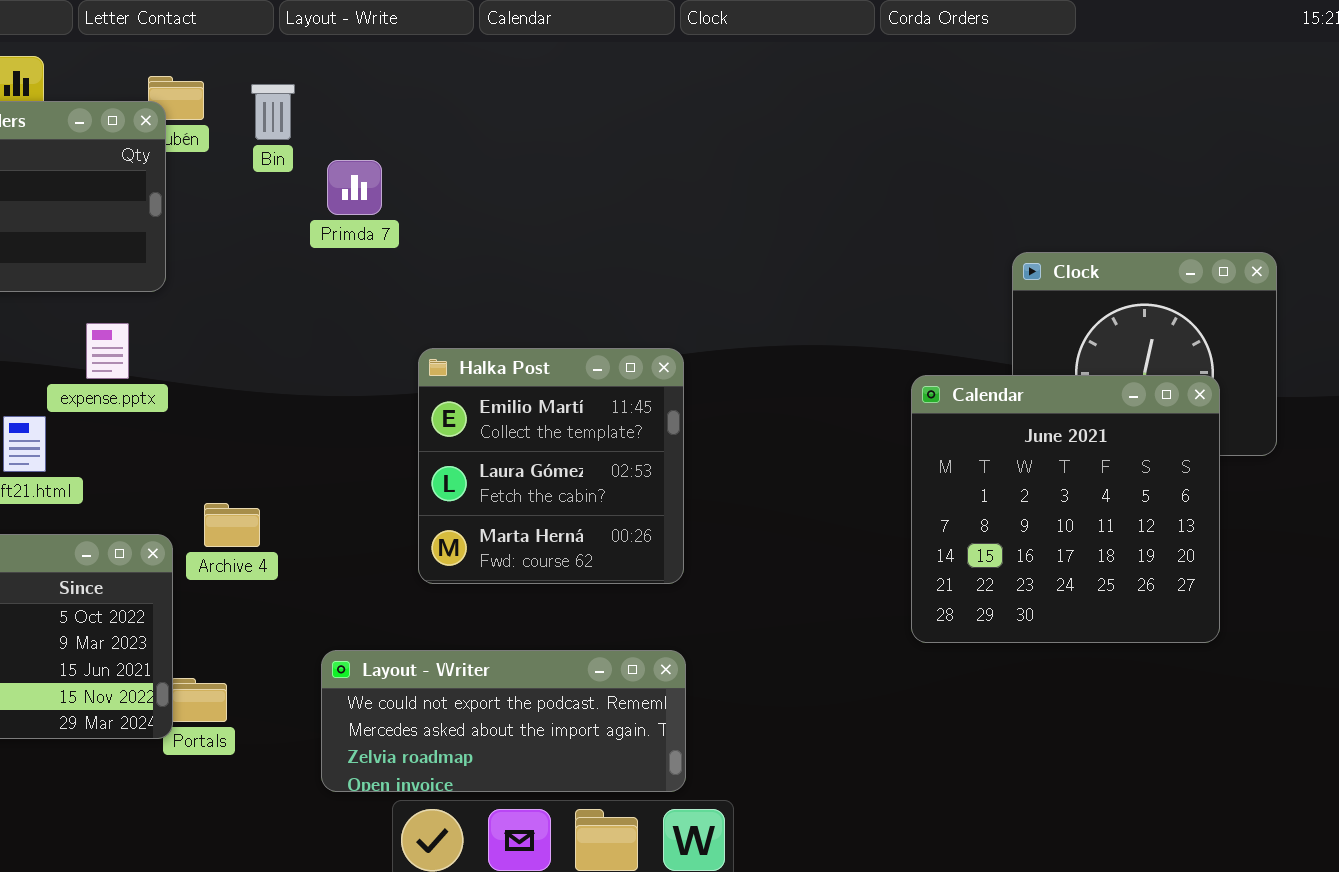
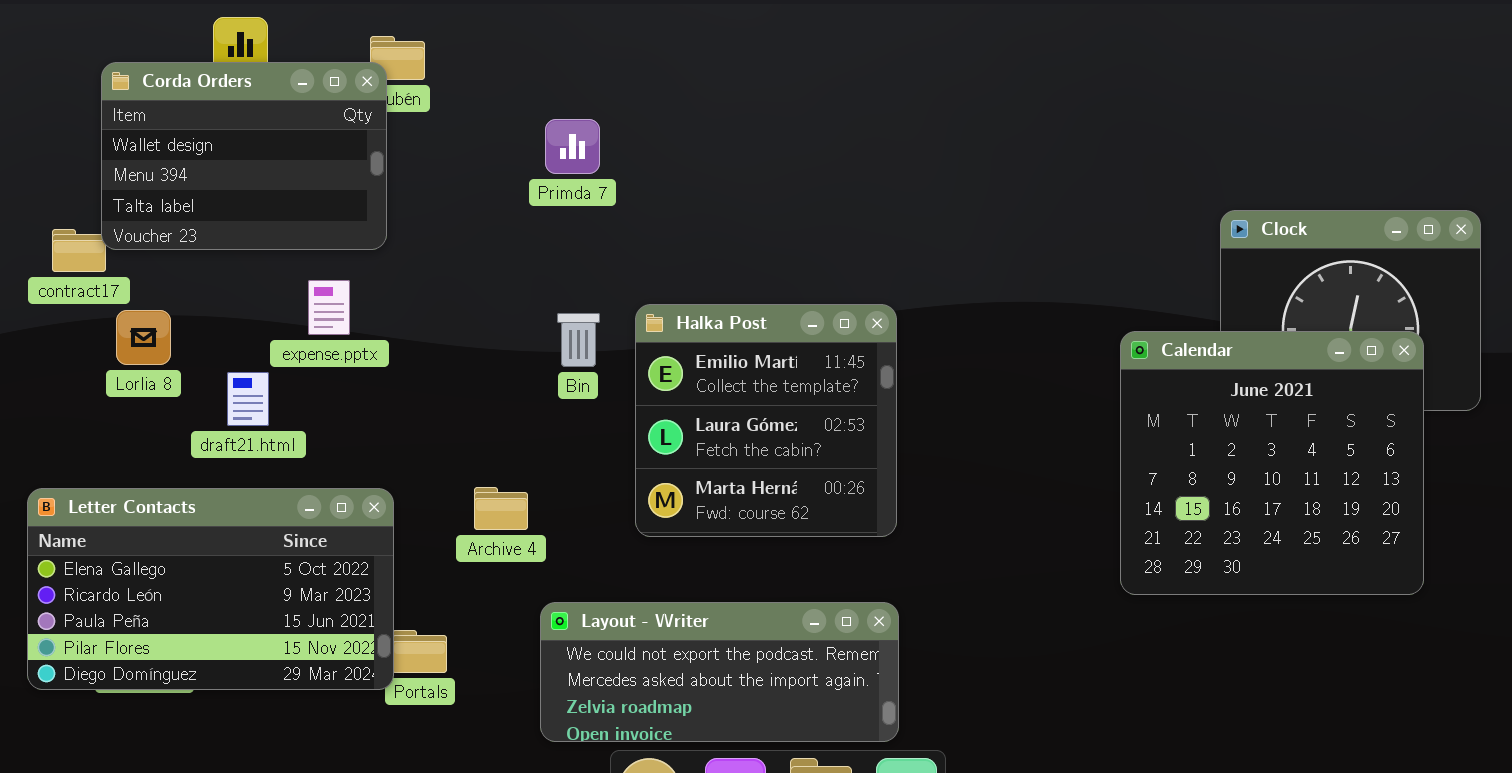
Bin: [251,84,295,140] -> [557,313,600,367], moved
Archive 4: [204,503,260,547] -> [474,487,528,530], moved

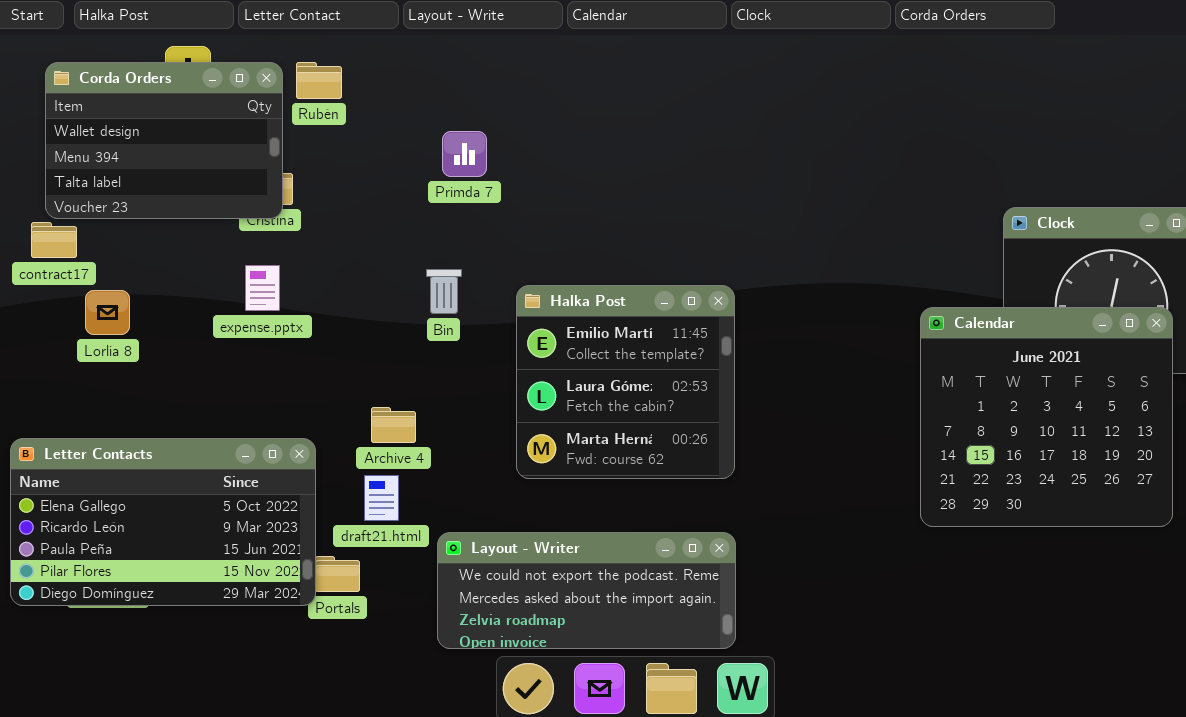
Corda Orders: [101,62,387,250] -> [45,62,283,219], moved
Bin: [557,313,600,367] -> [426,269,462,314], moved
draft21.html: [227,372,269,426] -> [364,475,399,521], moved
Archive 4: [474,487,528,530] -> [371,407,416,443], moved

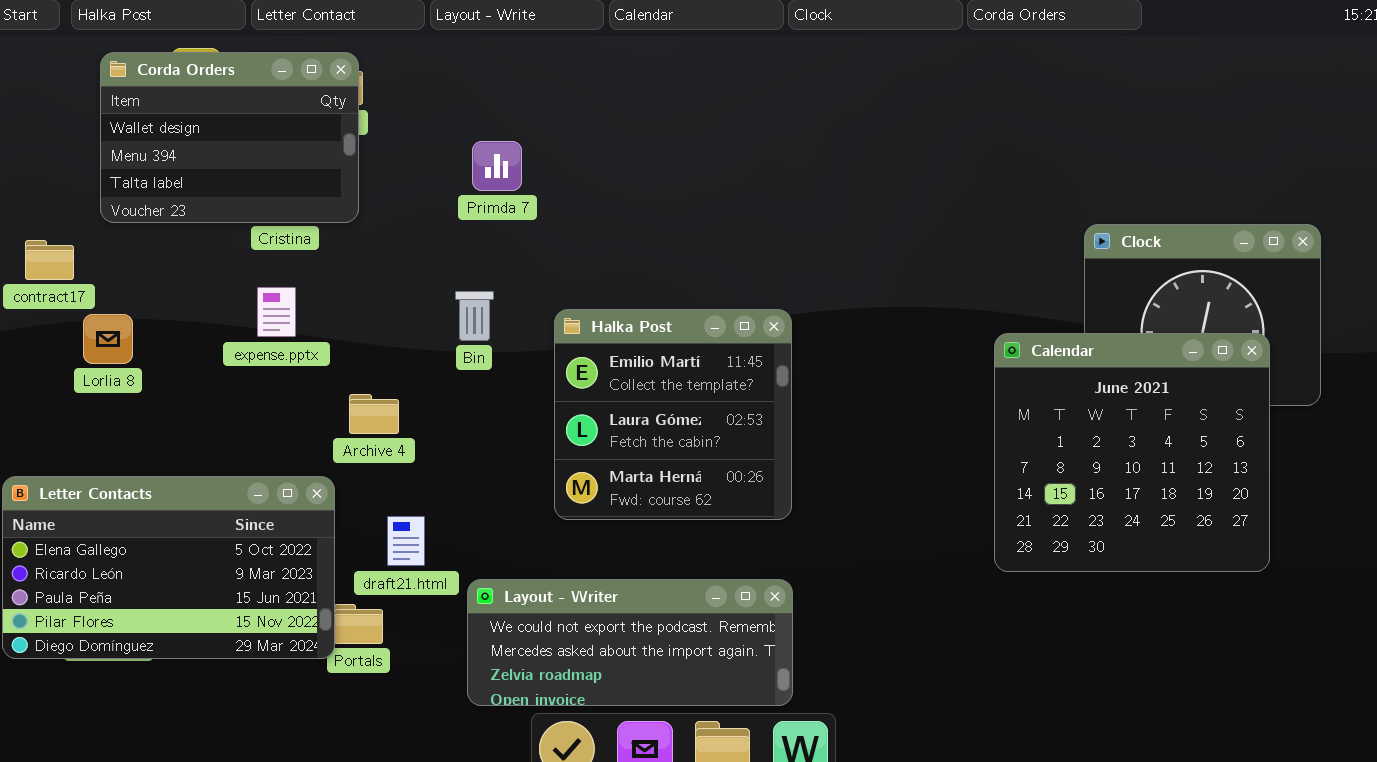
Corda Orders: [45,62,283,219] -> [100,52,359,223], moved
Archive 4: [371,407,416,443] -> [349,394,399,434], moved

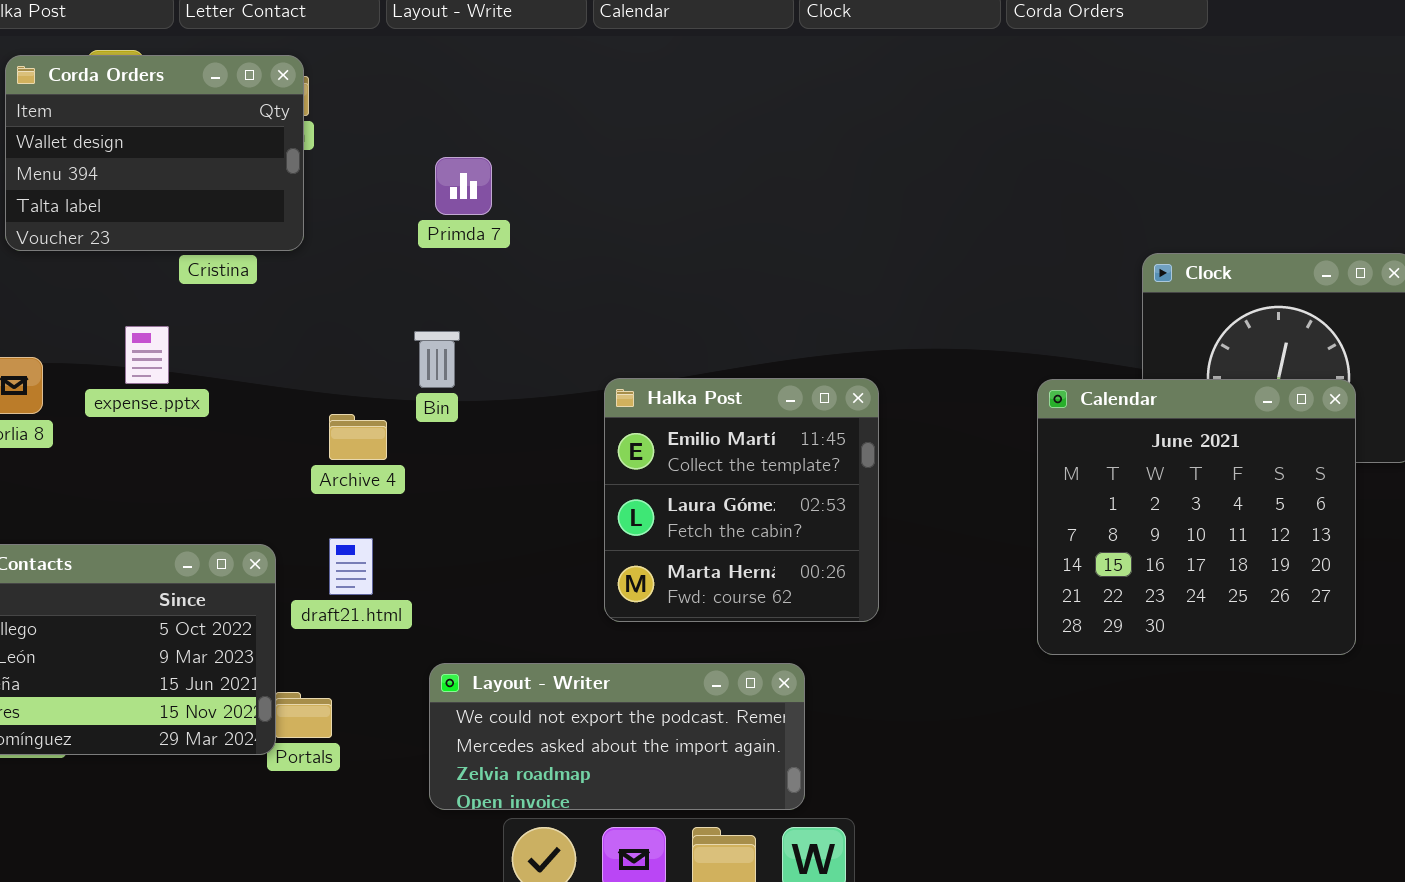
expense.pptx: [257,287,296,337] -> [125,326,169,384], moved
Halka Post: [554,309,792,520] -> [604,378,879,622], moved
Archive 4: [349,394,399,434] -> [329,414,387,460], moved
draft21.html: [387,516,425,566] -> [329,538,373,595], moved

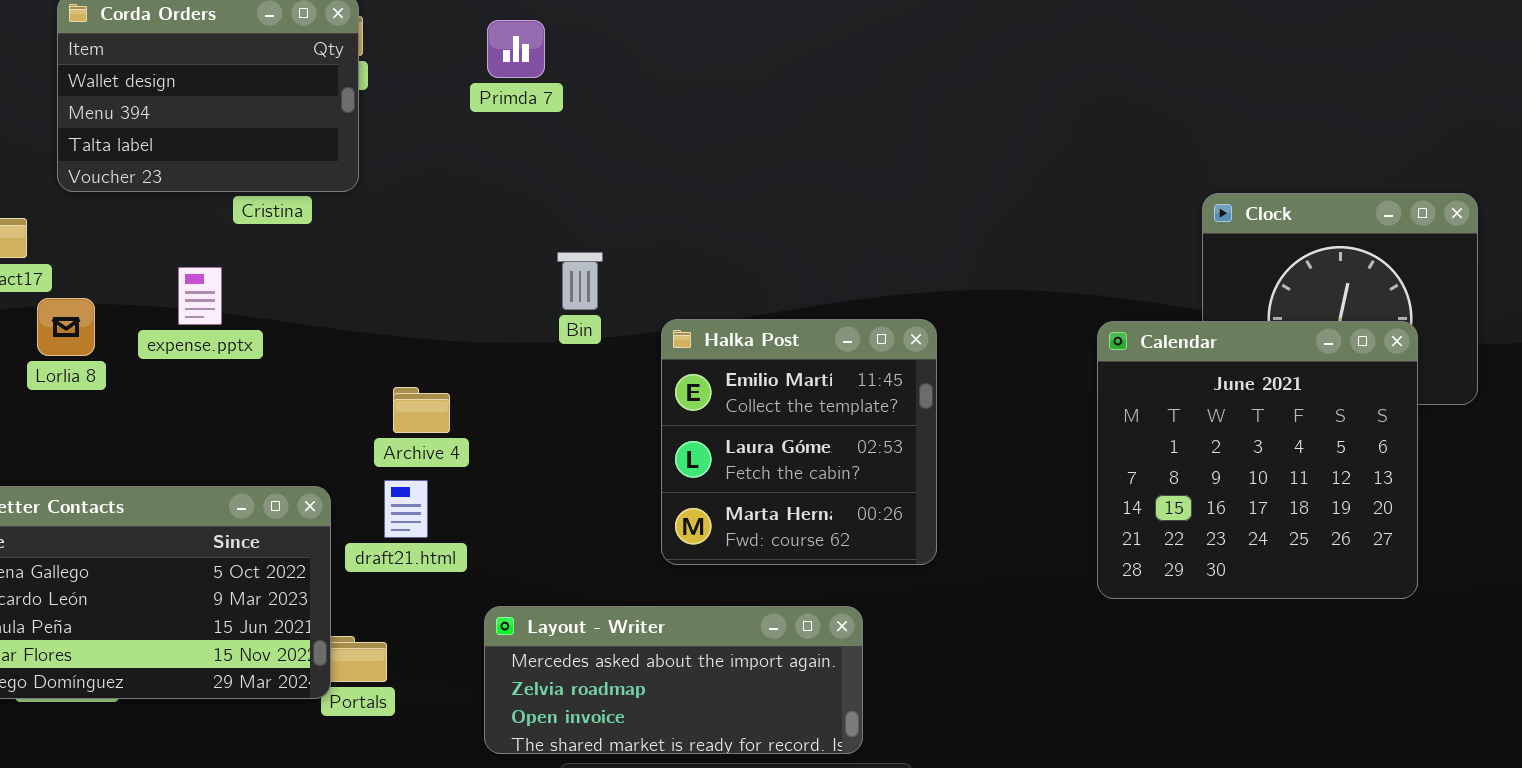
Primda 7: [435,157,492,215] -> [487,20,545,78], moved
Bin: [414,331,460,388] -> [557,252,603,310], moved
Archive 4: [329,414,387,460] -> [393,387,450,433], moved
Layout - Writer: [429,663,805,810] -> [484,606,863,754], scrolled down 1 row

